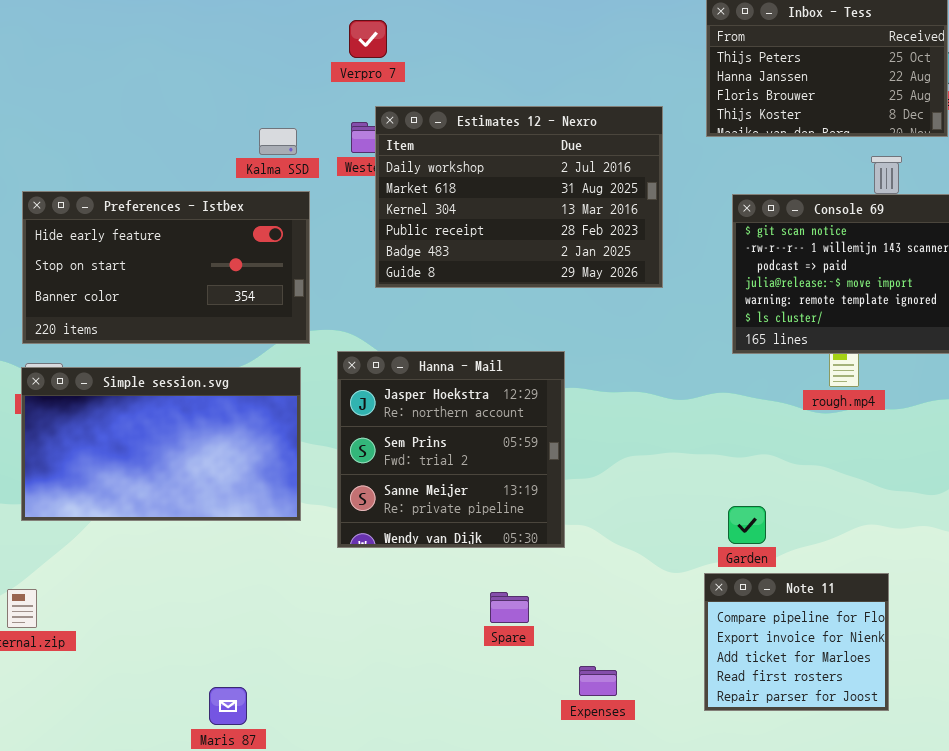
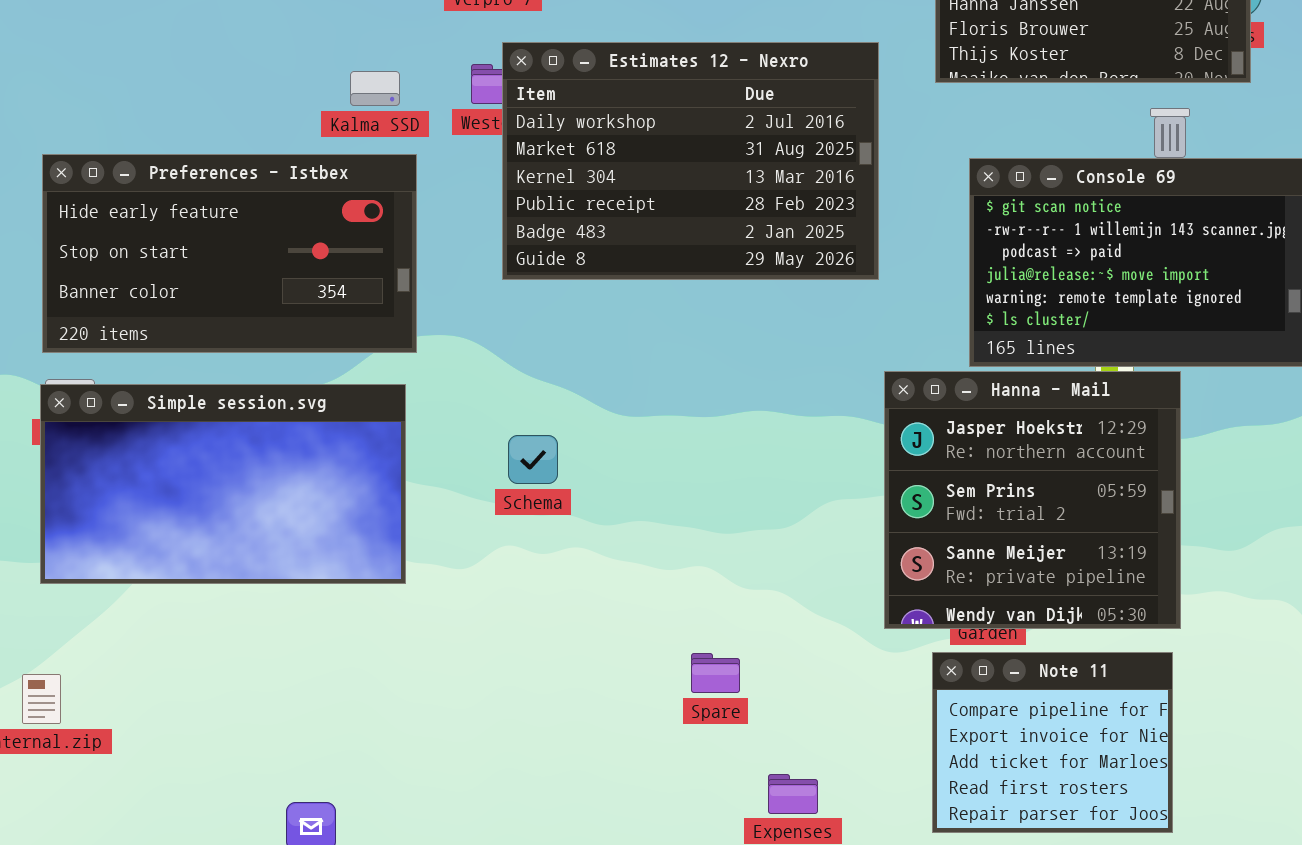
Hanna - Mail: [337,351,565,548] -> [884,371,1181,629], moved
Spare: [490,592,529,623] -> [691,653,740,693], moved

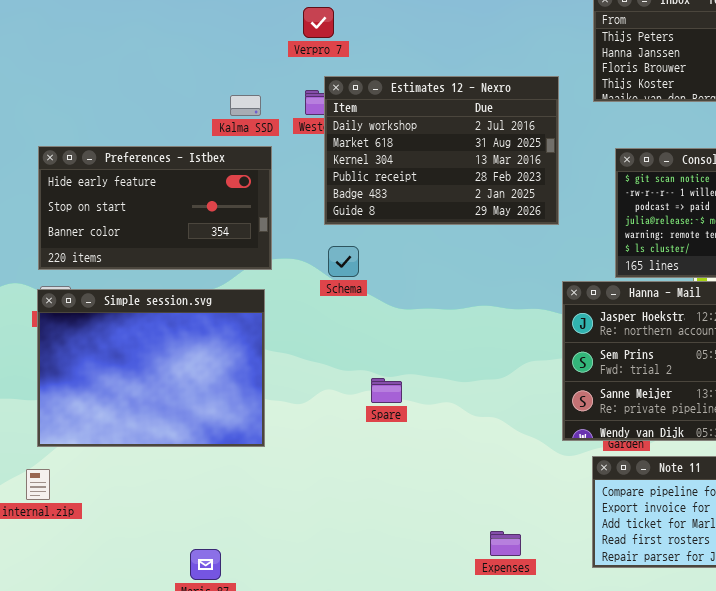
Simple session.svg: [40,384,406,584] -> [37,289,265,447], resized
Schema: [508,435,558,484] -> [328,246,359,277], moved
Spare: [691,653,740,693] -> [371,378,402,403], moved

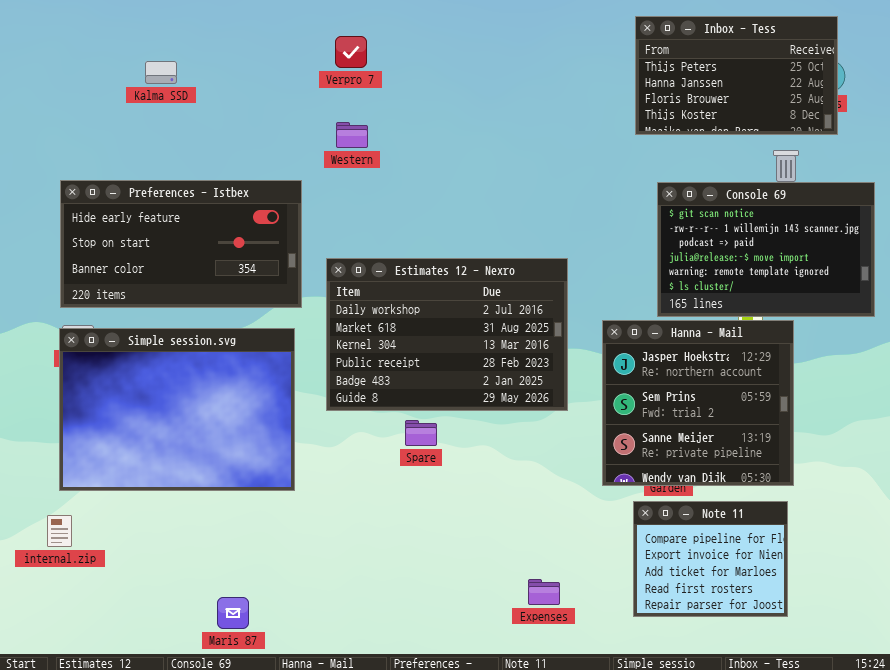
Estimates 12 - Nexro: [324,76,559,225] -> [326,258,568,411], moved
Kalma SSD: [230,95,261,116] -> [145,61,177,84], moved

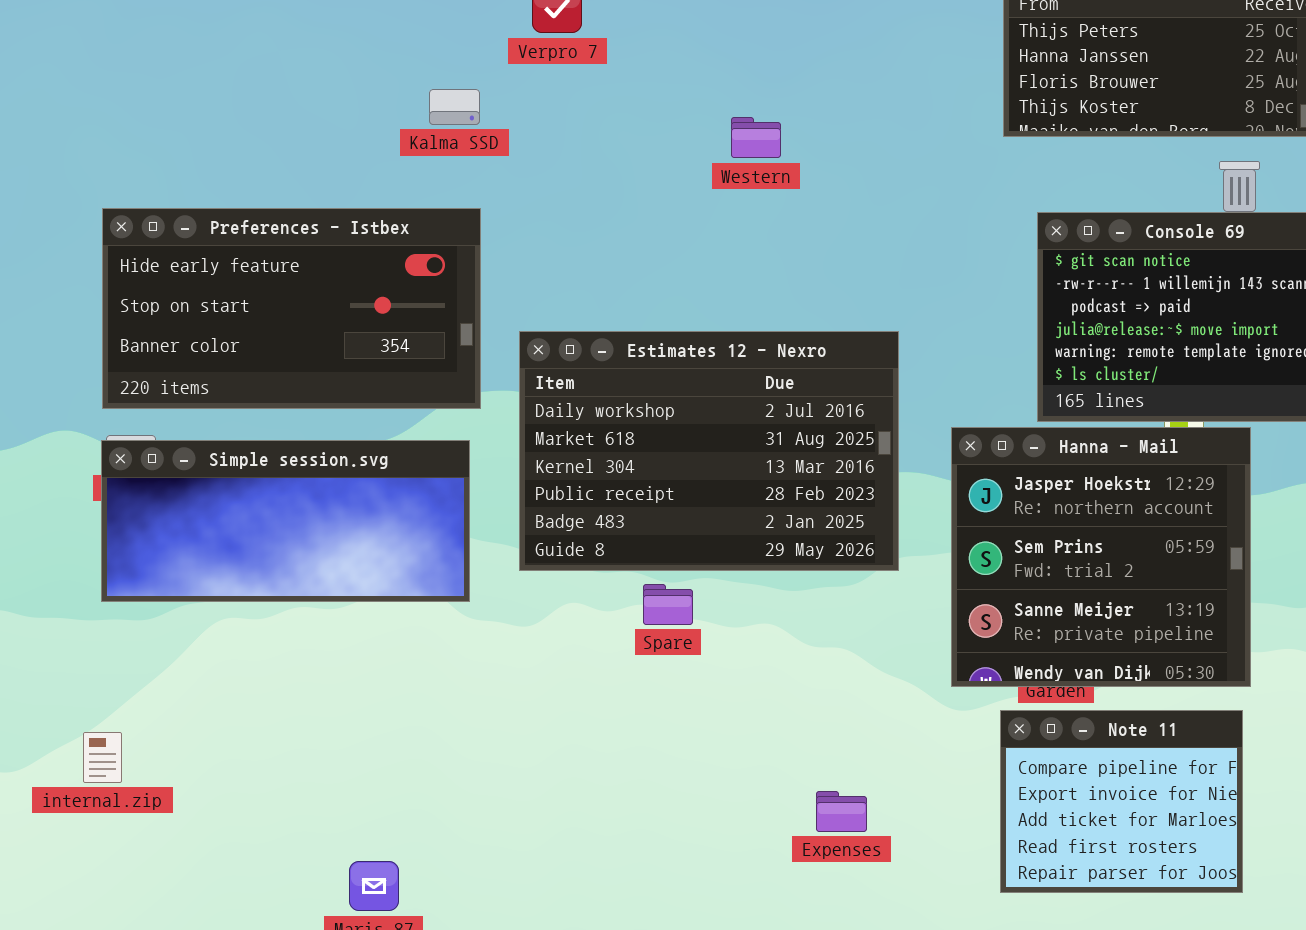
Kalma SSD: [145,61,177,84] -> [429,89,480,125], moved
Western: [336,122,368,148] -> [731,117,781,158], moved
Simple session.svg: [59,328,295,491] -> [101,440,470,602], resized
Expenses: [528,579,560,605] -> [816,791,867,832], moved

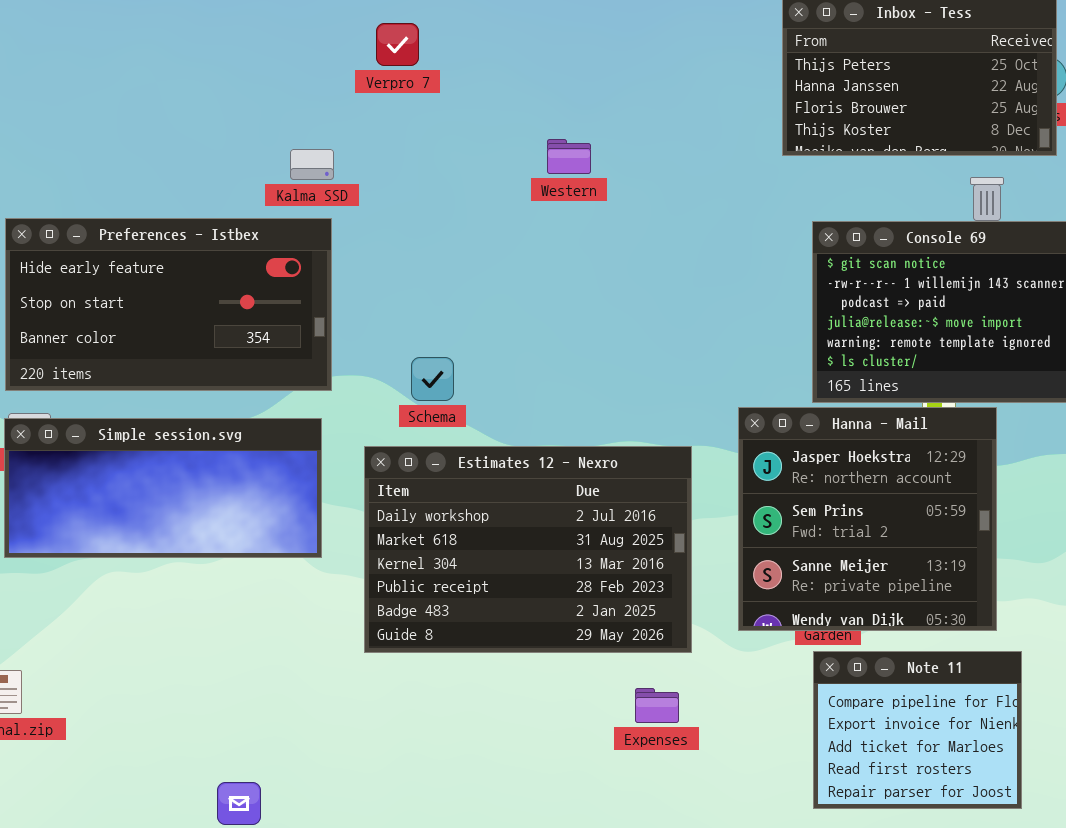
Kalma SSD: [429,89,480,125] -> [290,149,334,180], moved
Estimates 12 - Nexro: [519,331,899,571] -> [364,446,692,653], moved
Note 11: [1000,710,1243,893] -> [813,651,1022,809], moved
Expenses: [816,791,867,832] -> [635,688,679,723], moved

